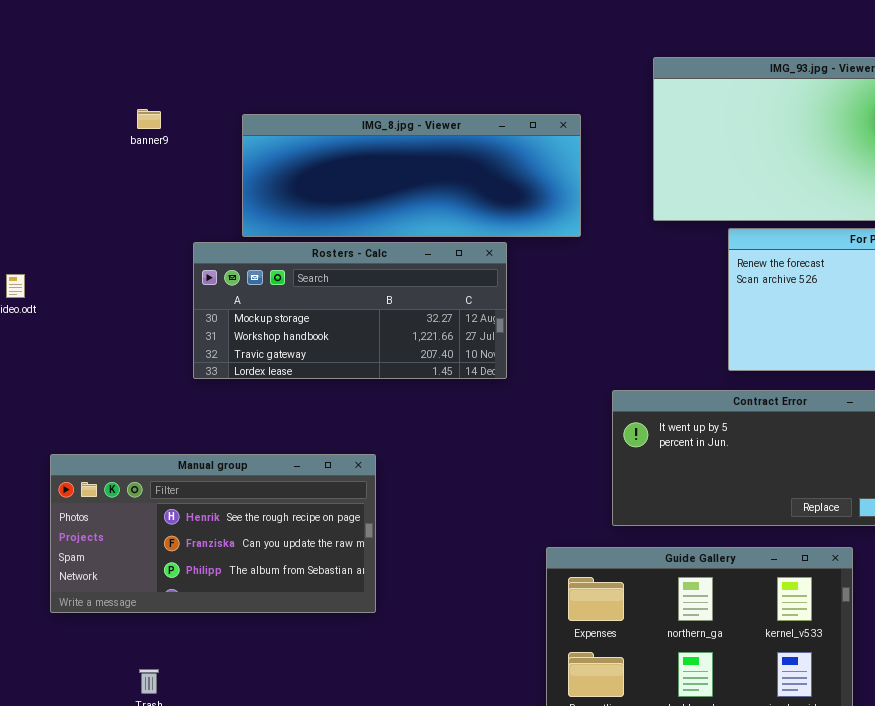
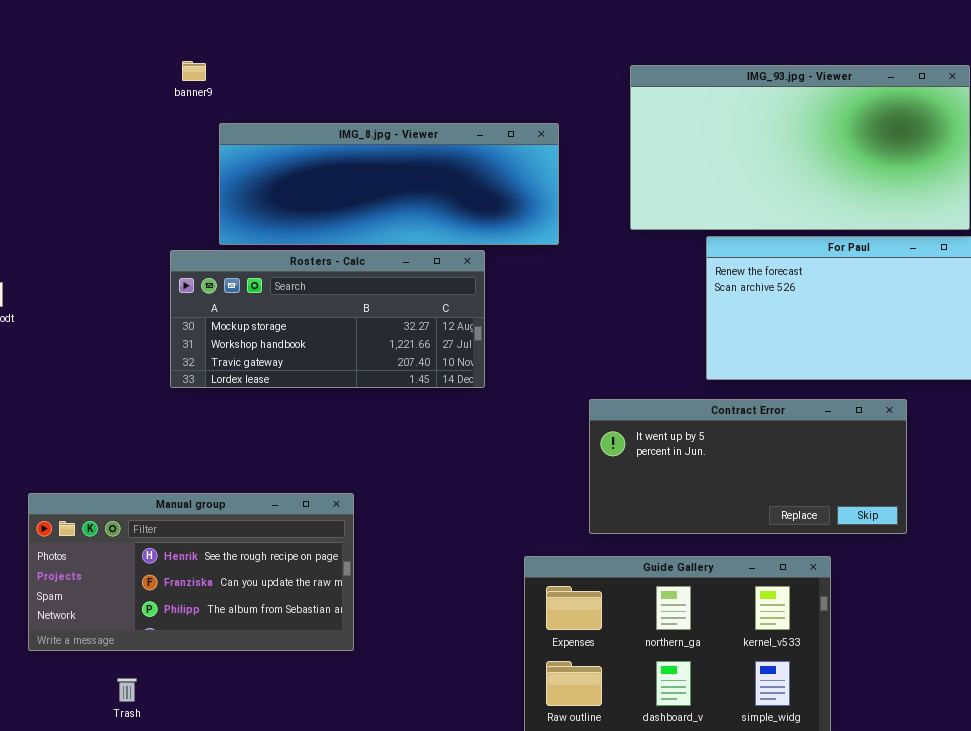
banner9: [137,109,161,129] -> [182,61,206,81], moved
Manual group: [50,454,376,613] -> [28,493,354,651], moved

